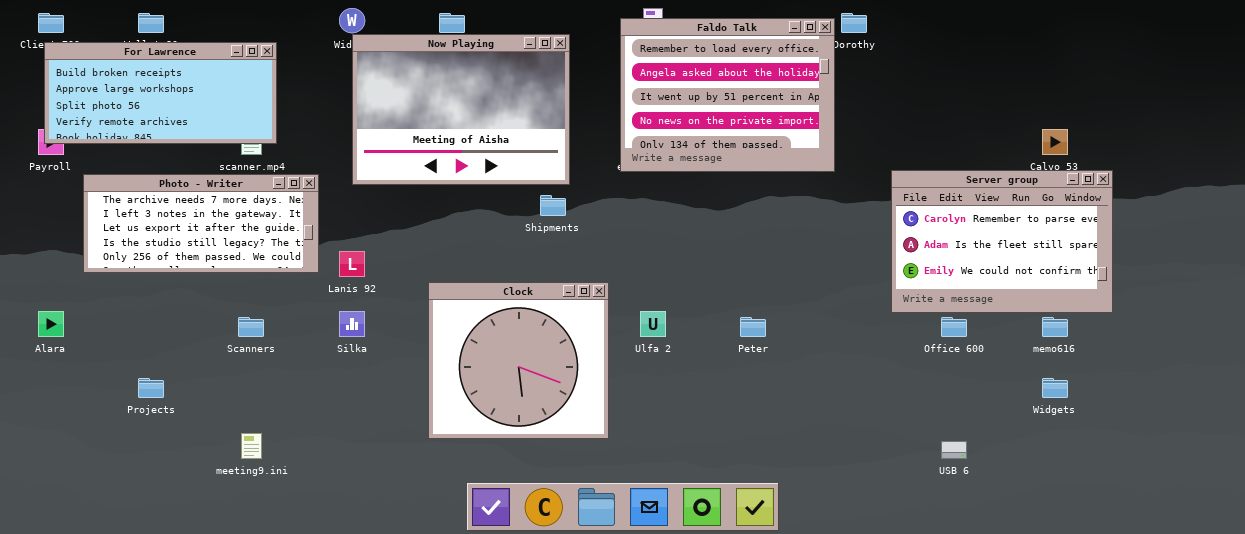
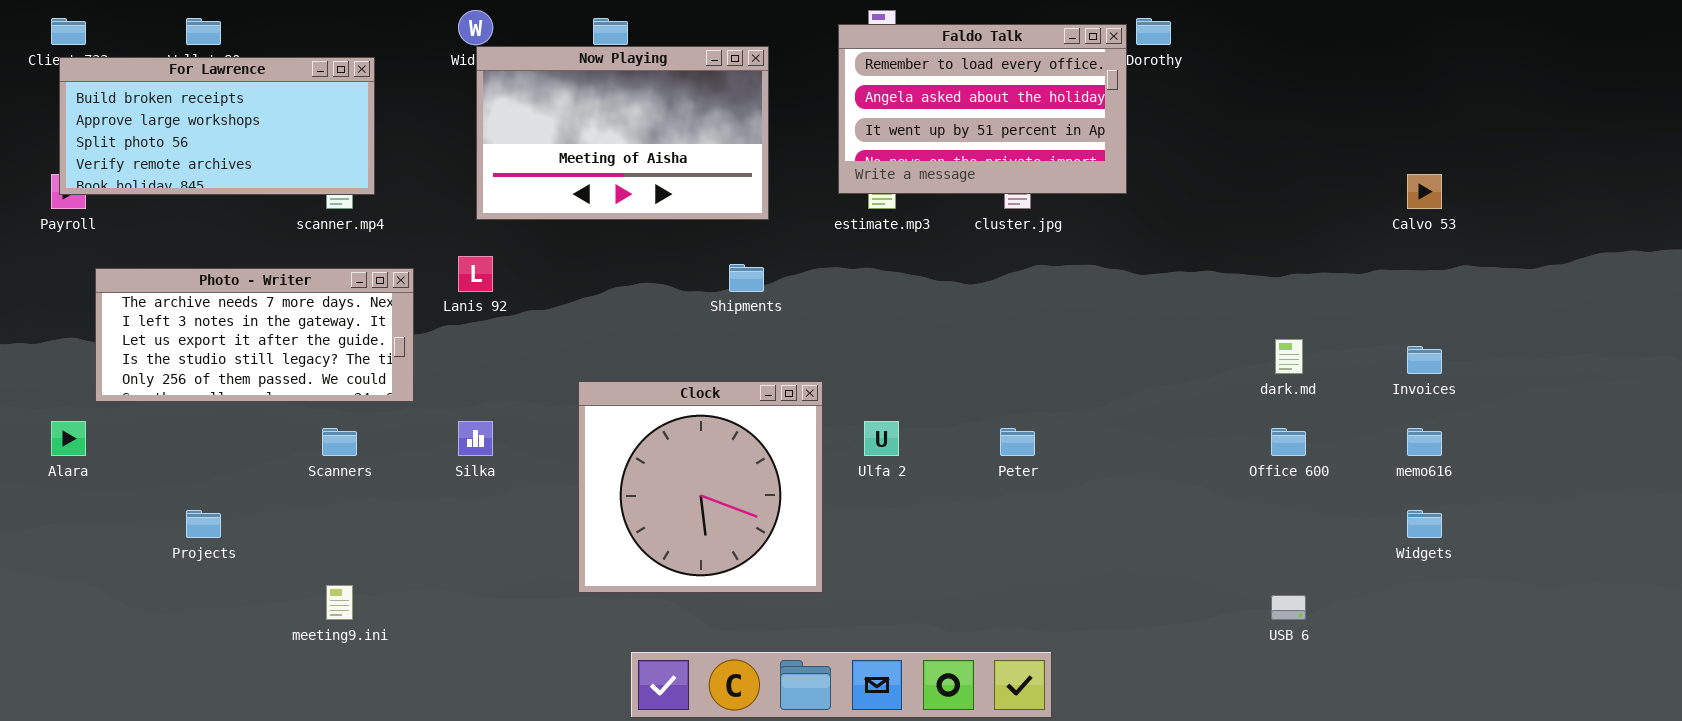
Faldo Talk: [620,18,835,172] -> [838,24,1127,194], resized
Now Playing: [352,34,570,185] -> [476,46,769,220], resized
Server group: [891,170,1113,313] -> none, closed
Photo - Writer: [83,174,319,273] -> [95,268,414,402], moved
Lanis 92: [339,251,365,277] -> [458,256,493,292], moved

